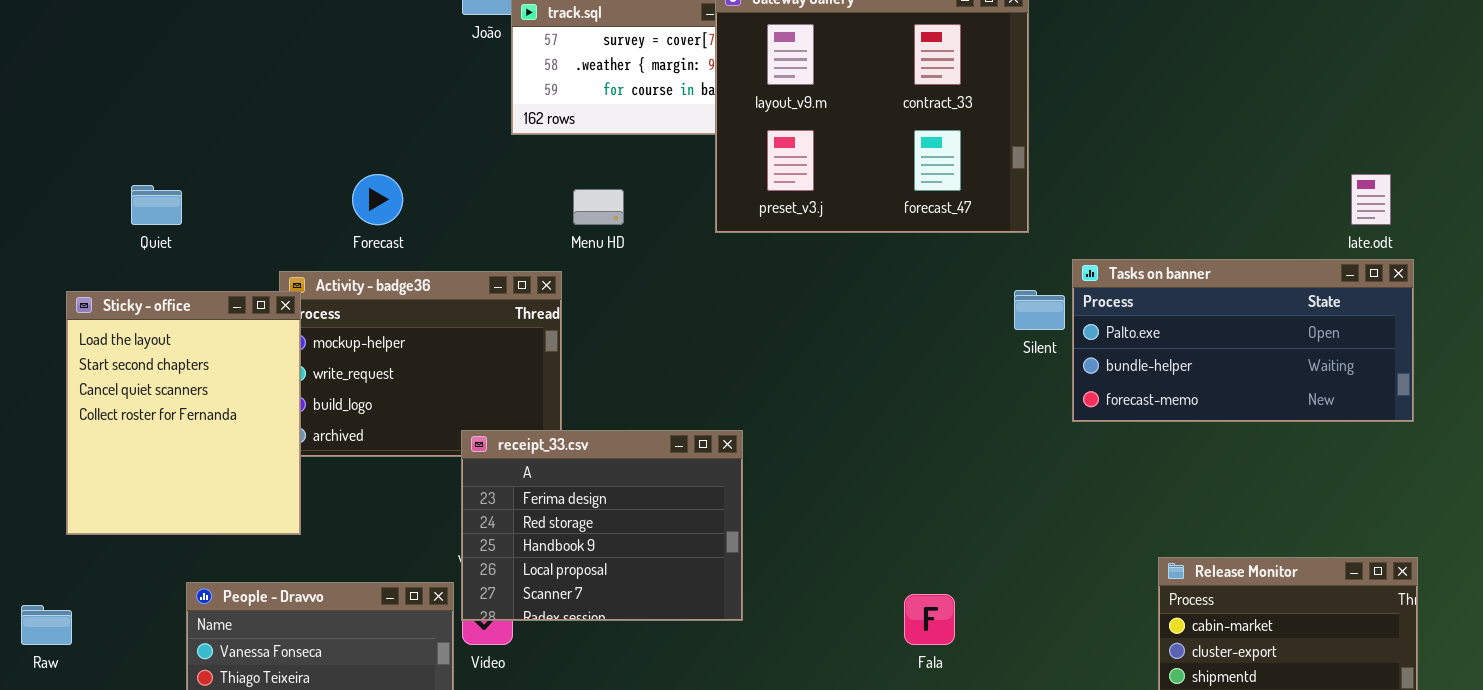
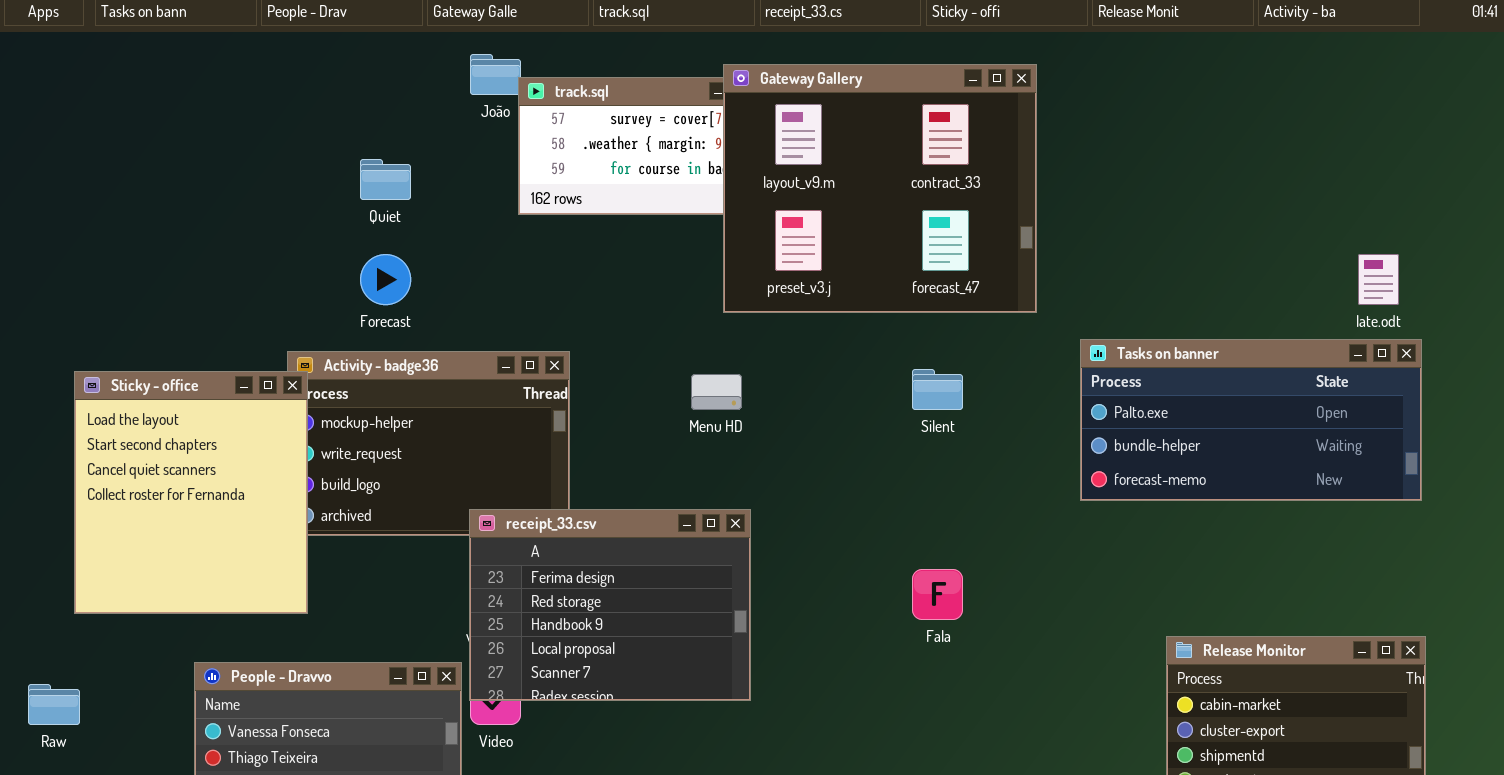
Quiet: [131,185,182,225] -> [360,159,411,200], moved
Menu HD: [573,189,624,225] -> [691,374,742,410], moved
Silent: [1014,290,1065,330] -> [912,369,963,410], moved
Fala: [904,594,955,645] -> [912,569,963,620], moved

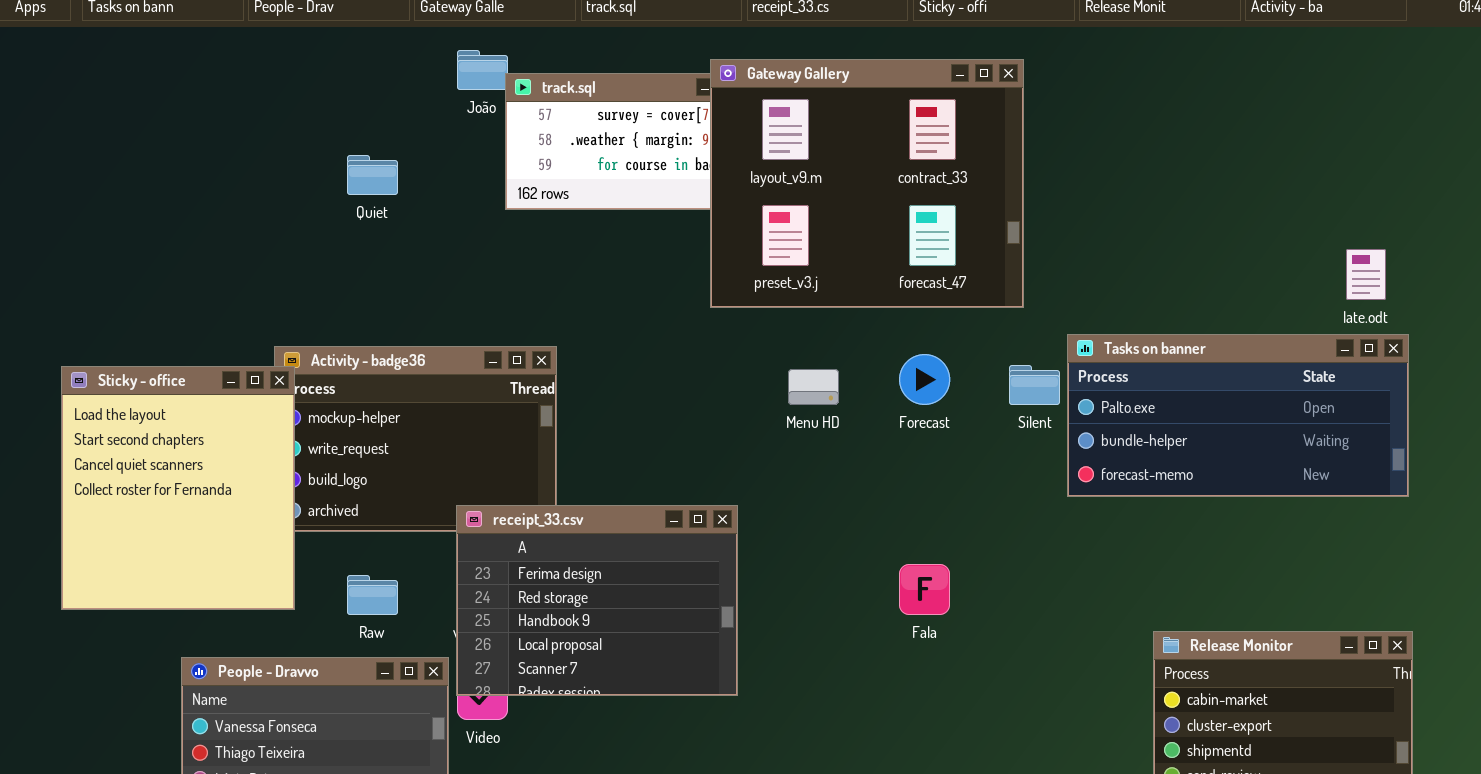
Forecast: [360,254,411,305] -> [899,354,950,405], moved
Silent: [912,369,963,410] -> [1009,365,1060,405], moved
Menu HD: [691,374,742,410] -> [788,369,839,405], moved
Raw: [28,684,80,725] -> [347,575,398,615], moved

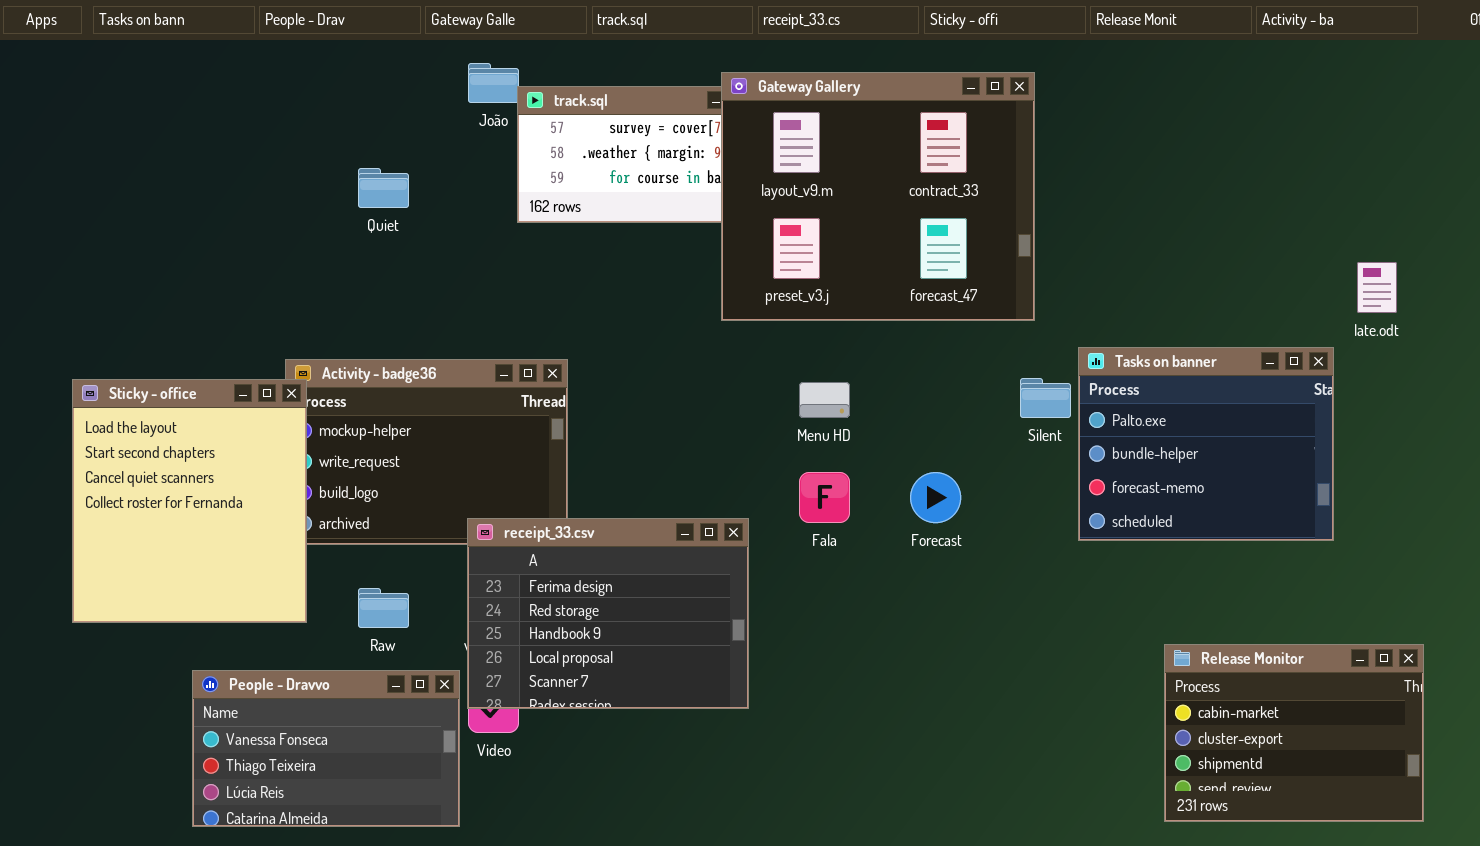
Tasks on banner: [1067,334,1409,497] -> [1078,347,1334,541], resized
Forecast: [899,354,950,405] -> [910,472,961,523], moved
Fala: [899,564,950,615] -> [799,472,850,523], moved

